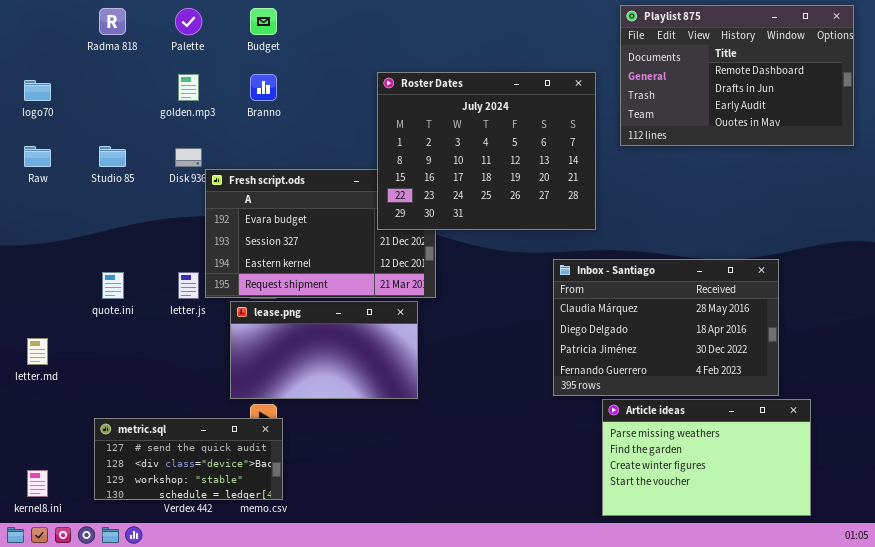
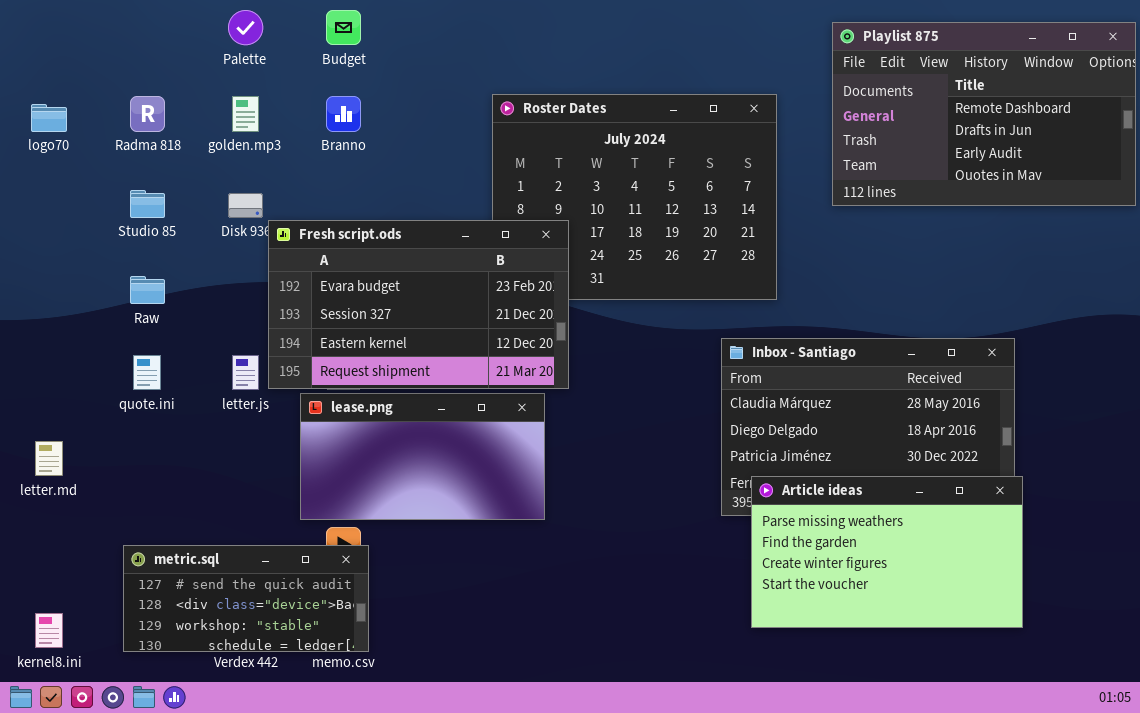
Playlist 875: [620,5,854,146] -> [832,22,1136,206], moved
Radma 818: [99,8,126,35] -> [130,96,165,132], moved
Raw: [24,146,51,167] -> [130,276,165,304], moved
Fresh script.ods: [205,169,436,298] -> [268,220,569,389], raised
Article ideas: [602,399,811,516] -> [751,476,1023,628], moved

